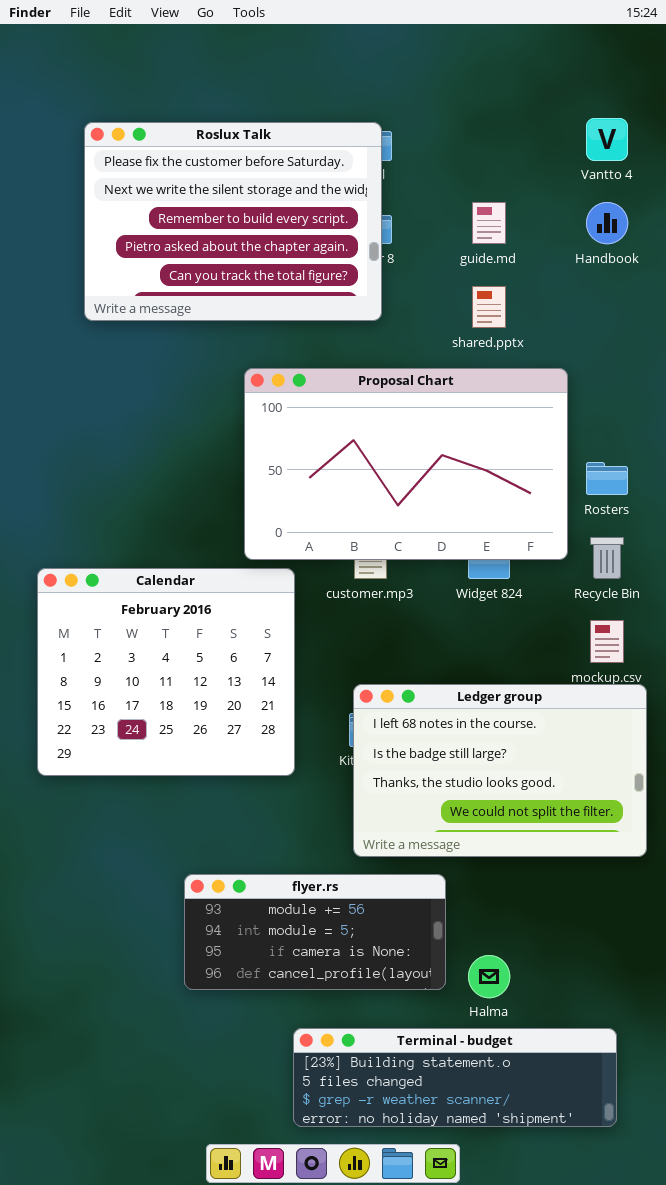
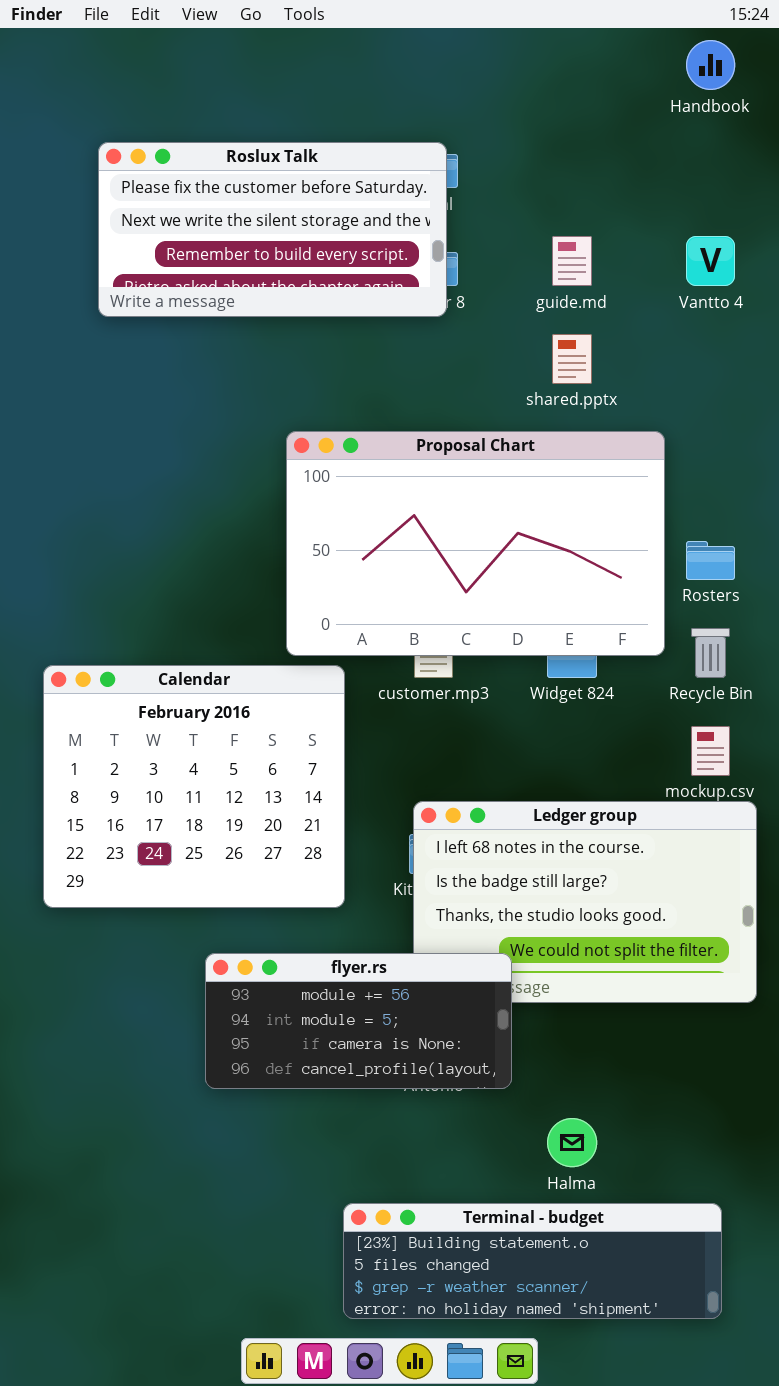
Vantto 4: [586,118,628,161] -> [686,236,735,286], moved
Roslux Talk: [84,122,382,321] -> [98,142,447,317], resized
Handbook: [586,202,628,244] -> [686,40,735,90], moved
flyer.rs: [184,874,446,990] -> [205,953,512,1089], moved

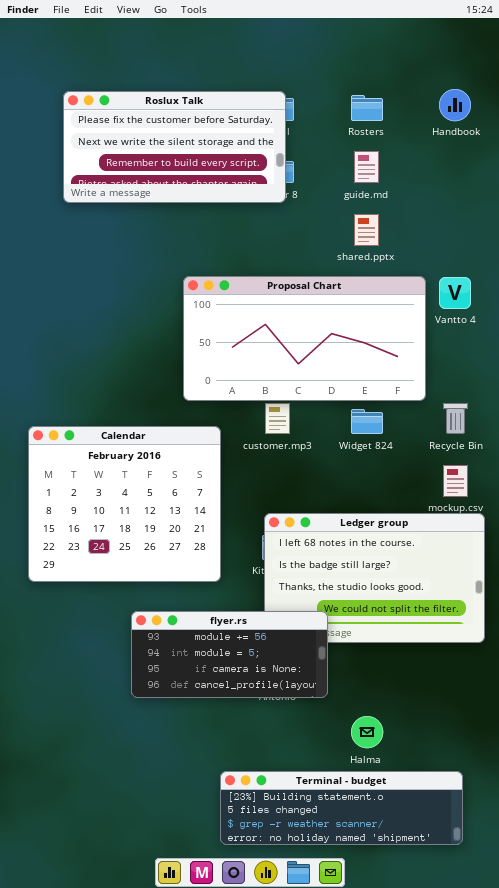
Handbook: [686,40,735,90] -> [439,89,471,121], moved
Vantto 4: [686,236,735,286] -> [439,277,471,309], moved
Proposal Chart: [286,431,665,656] -> [183,276,426,401], resized
Rosters: [686,541,735,580] -> [351,95,383,121], moved

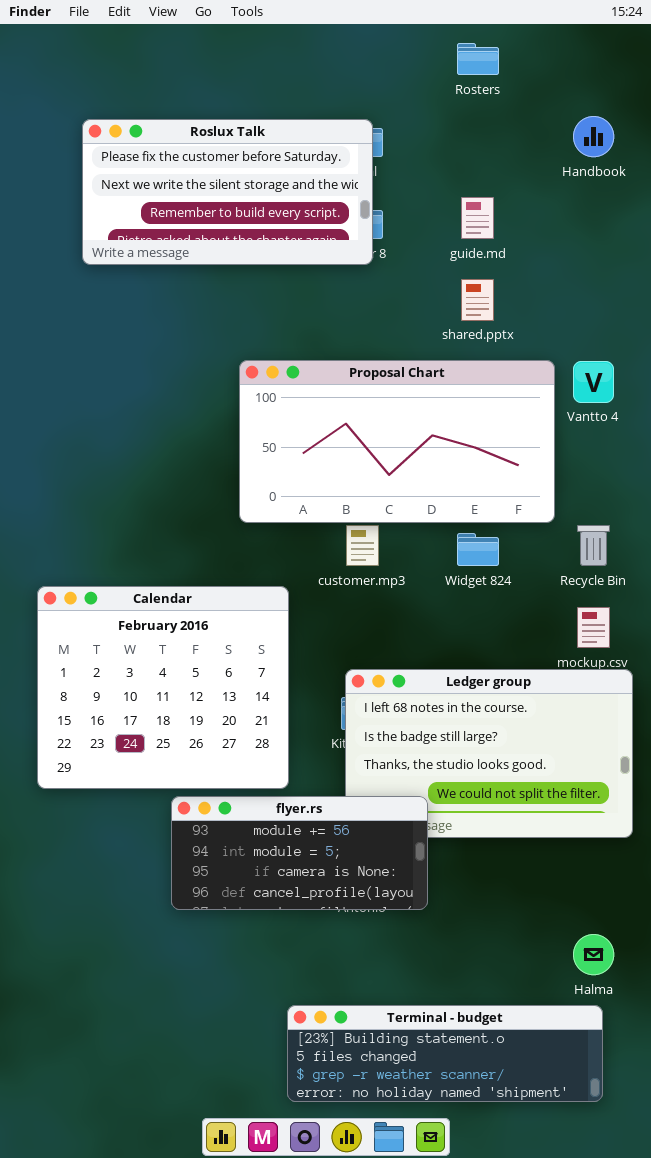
Rosters: [351,95,383,121] -> [457,43,499,75], moved
Calendar: [28,426,221,582] -> [37,586,289,789], moved
Halma: [351,716,383,748] -> [573,934,614,975], moved

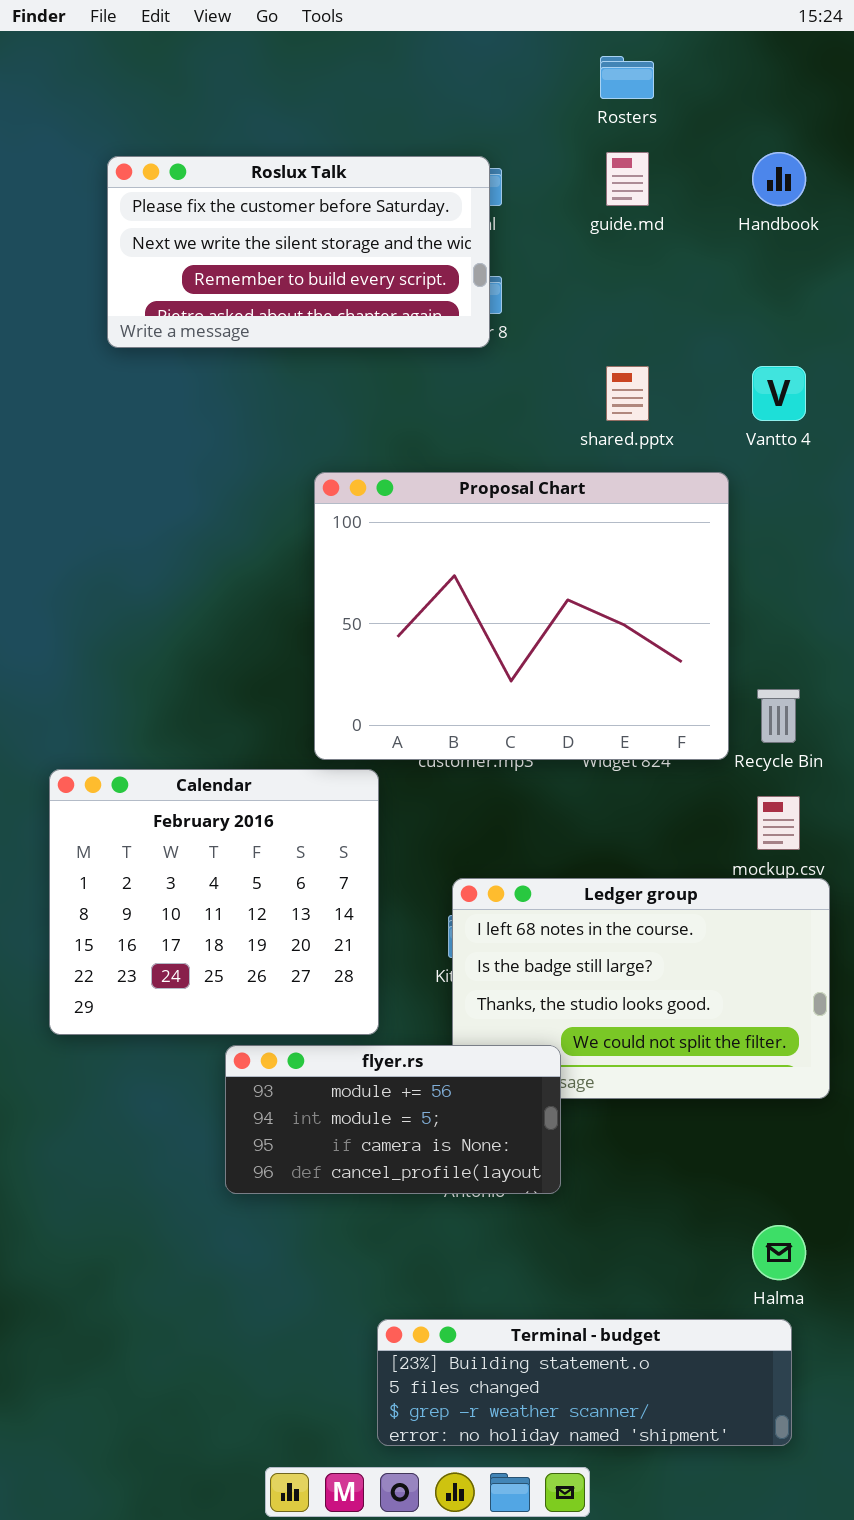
guide.md: [461,197,494,239] -> [606,152,649,206], moved
Proposal Chart: [239,360,555,523] -> [314,472,729,760], resized
Vantto 4: [573,361,614,403] -> [752,366,806,421], moved

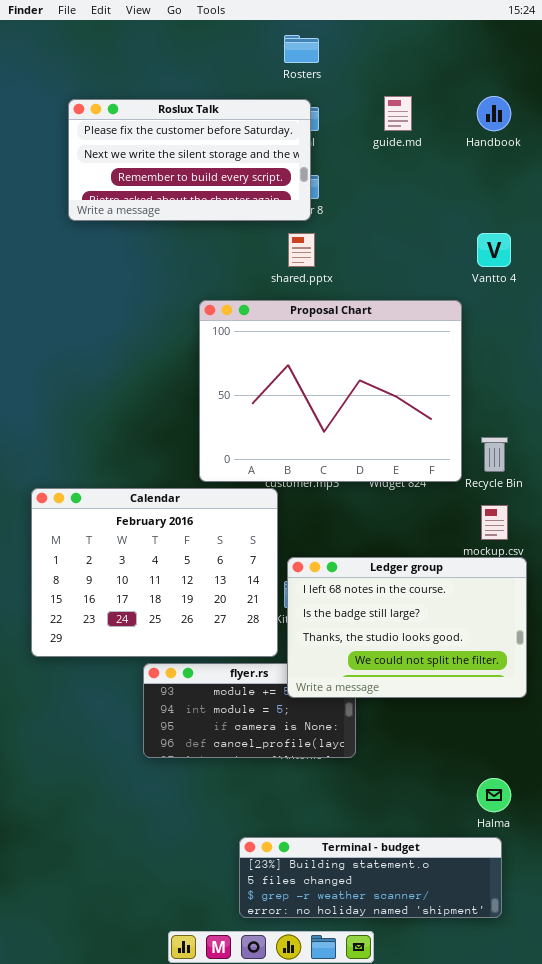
Rosters: [600,56,654,99] -> [284,35,319,63], moved
shared.pptx: [606,366,649,421] -> [288,233,315,267], moved
Calendar: [49,769,379,1035] -> [31,488,278,657], resized
Ledger group: [452,878,830,1099] -> [287,557,527,698], raised

